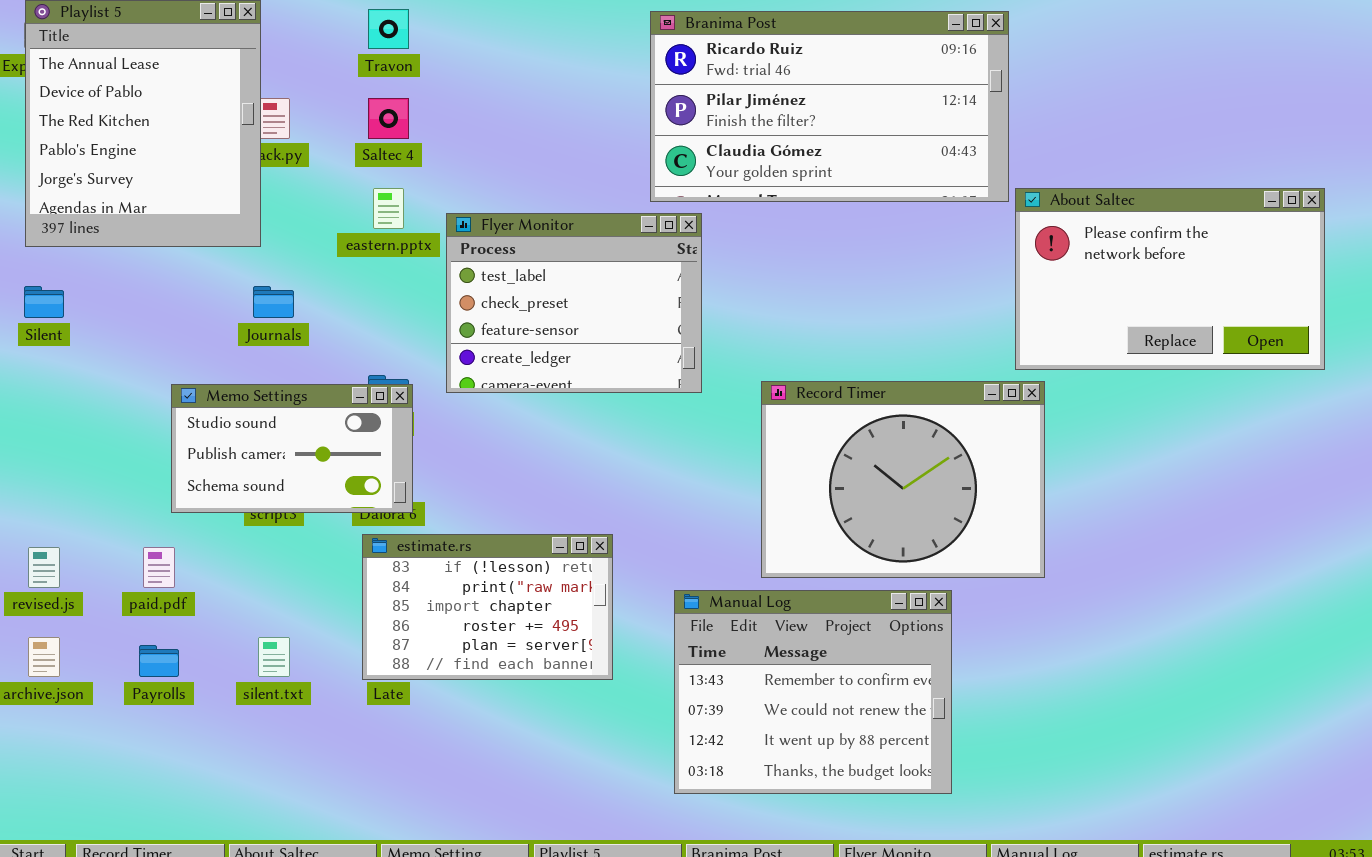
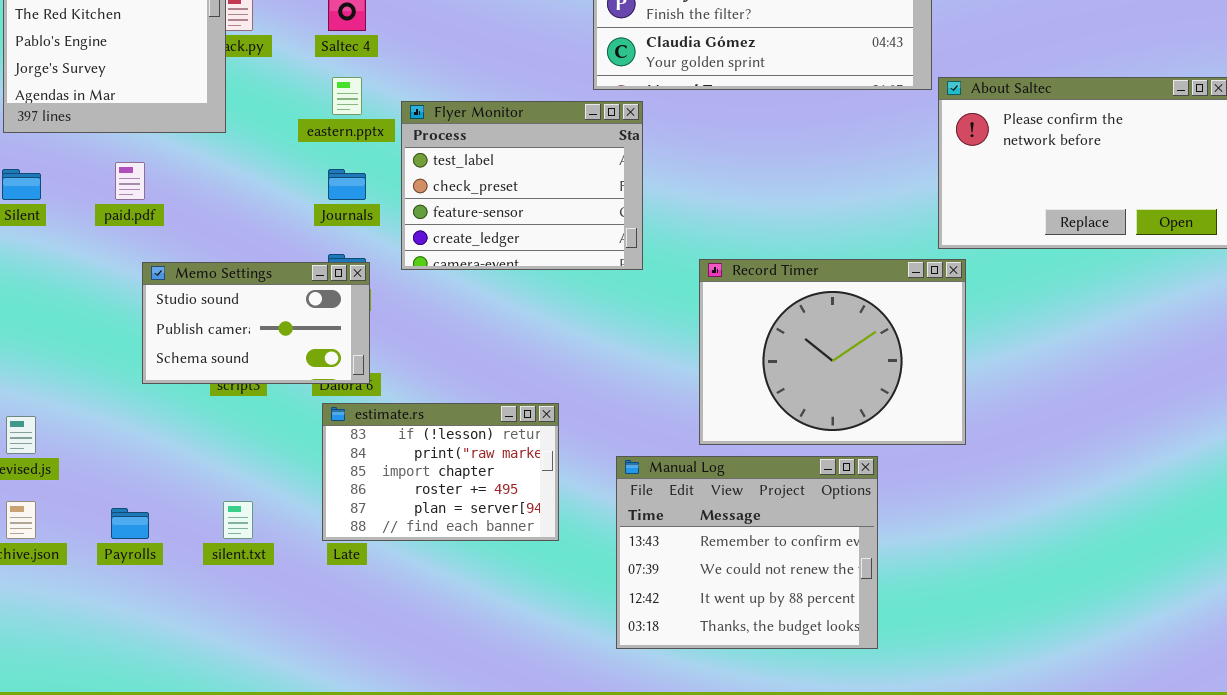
Journals: [253,286,294,318] -> [328,169,366,200], moved
paid.pdf: [143,547,175,588] -> [115,162,145,200], moved

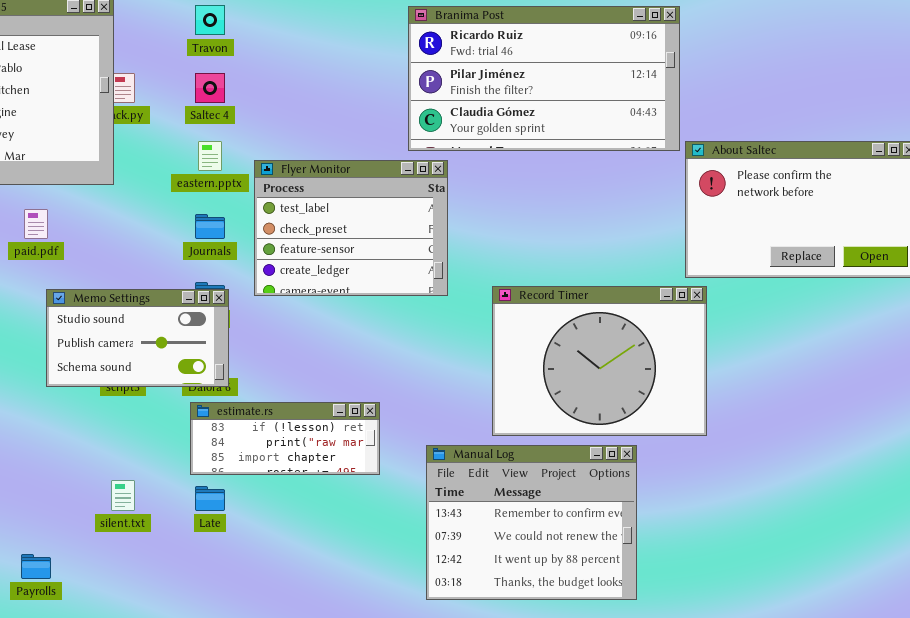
estimate.rs: [322,403,559,541] -> [190,402,380,475], resized
Payrolls: [111,508,149,539] -> [21,554,51,579], moved

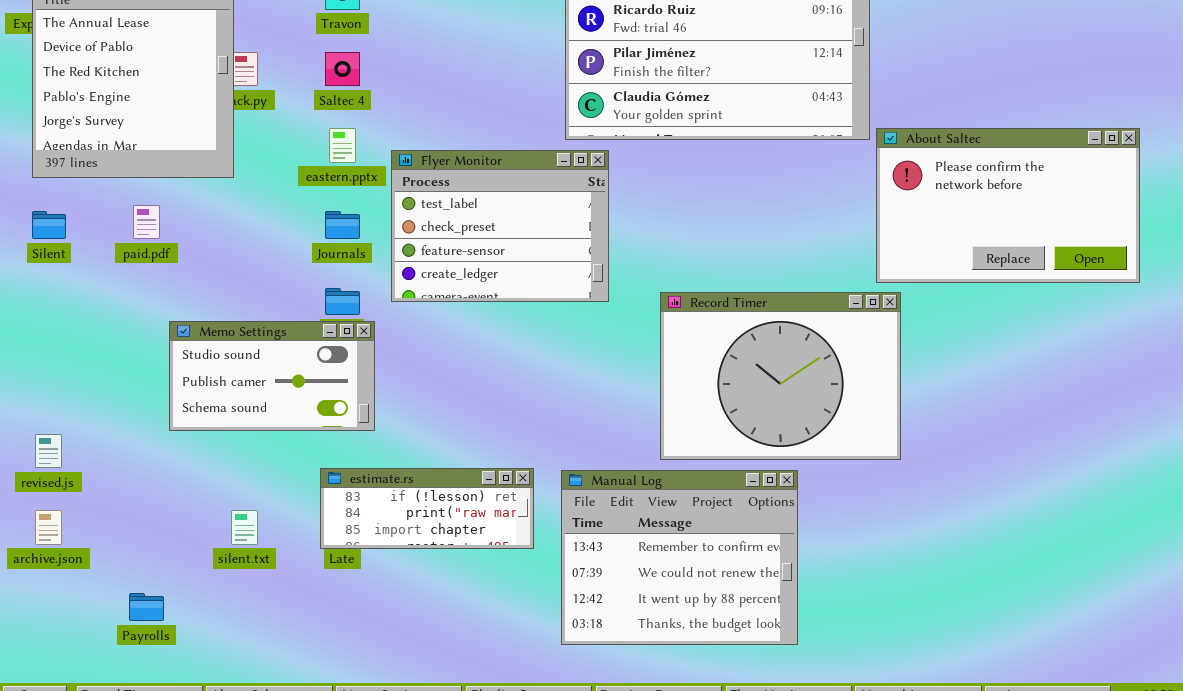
Memo Settings: [46,289,229,387] -> [169,321,375,431], moved
estimate.rs: [190,402,380,475] -> [320,468,534,549], moved
Manual Log: [426,445,637,600] -> [561,470,798,645], moved

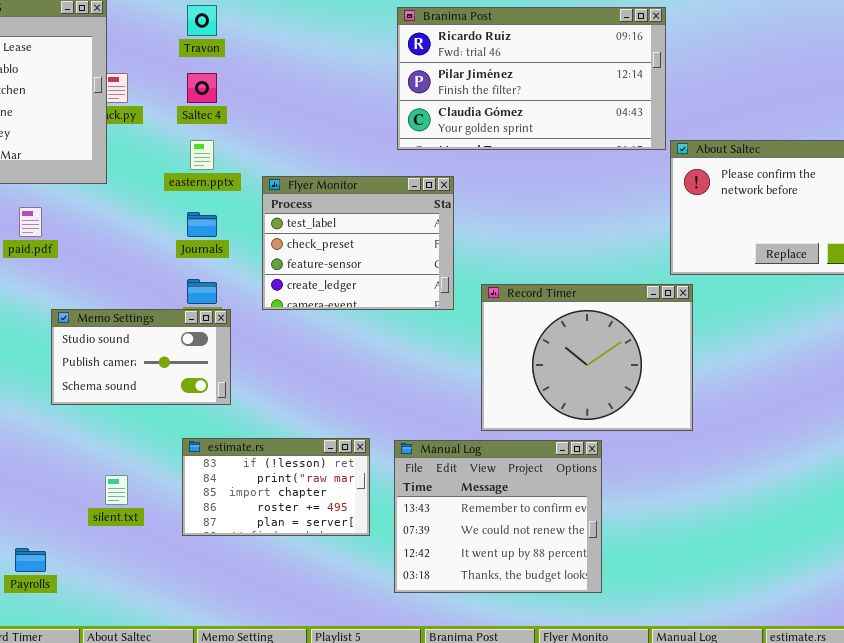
Flyer Monitor: [391,150,609,302] -> [262,176,454,310], moved
estimate.rs: [320,468,534,549] -> [182,438,370,536], resized

